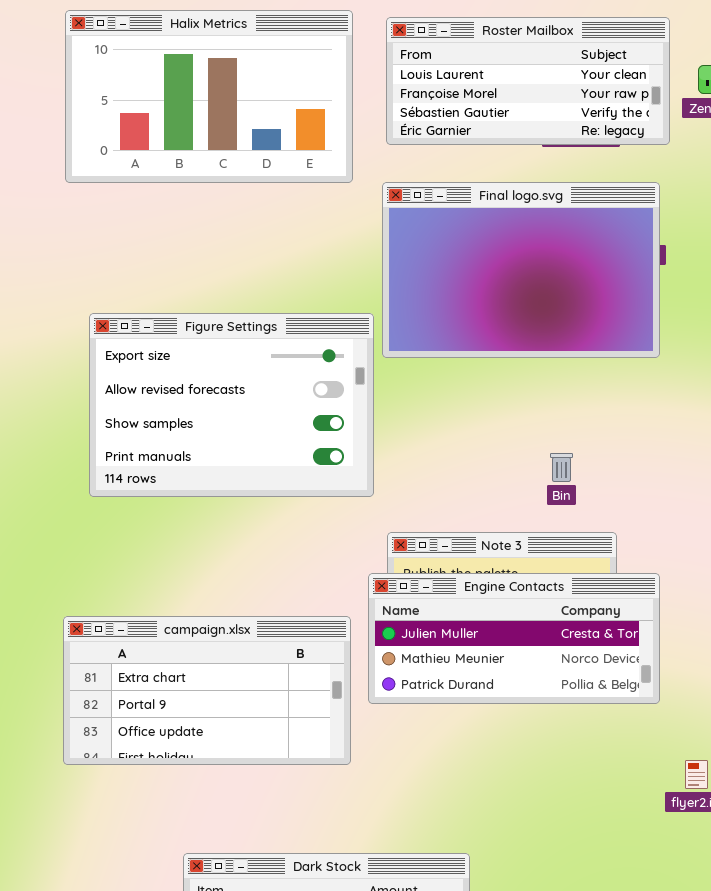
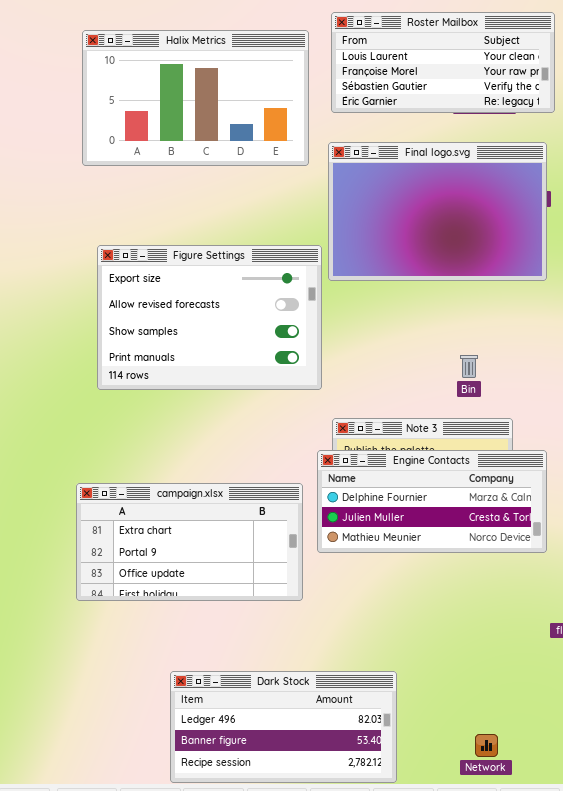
Halix Metrics: [65,10,353,183] -> [82,30,309,166], moved
Engine Contacts: [368,573,660,704] -> [317,450,547,553], scrolled up 1 row

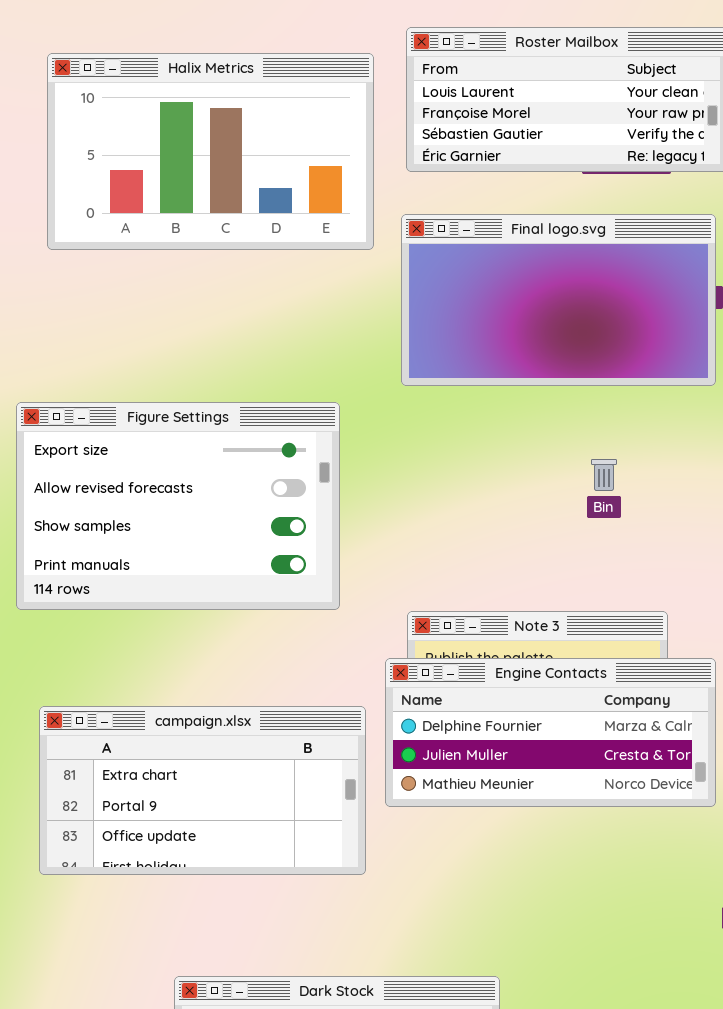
Final logo.svg: [328,142,547,281] -> [401,214,716,386], resized
Figure Settings: [97,245,322,390] -> [16,402,340,610], moved
Bin: [460,355,478,378] -> [591,459,617,491], moved

